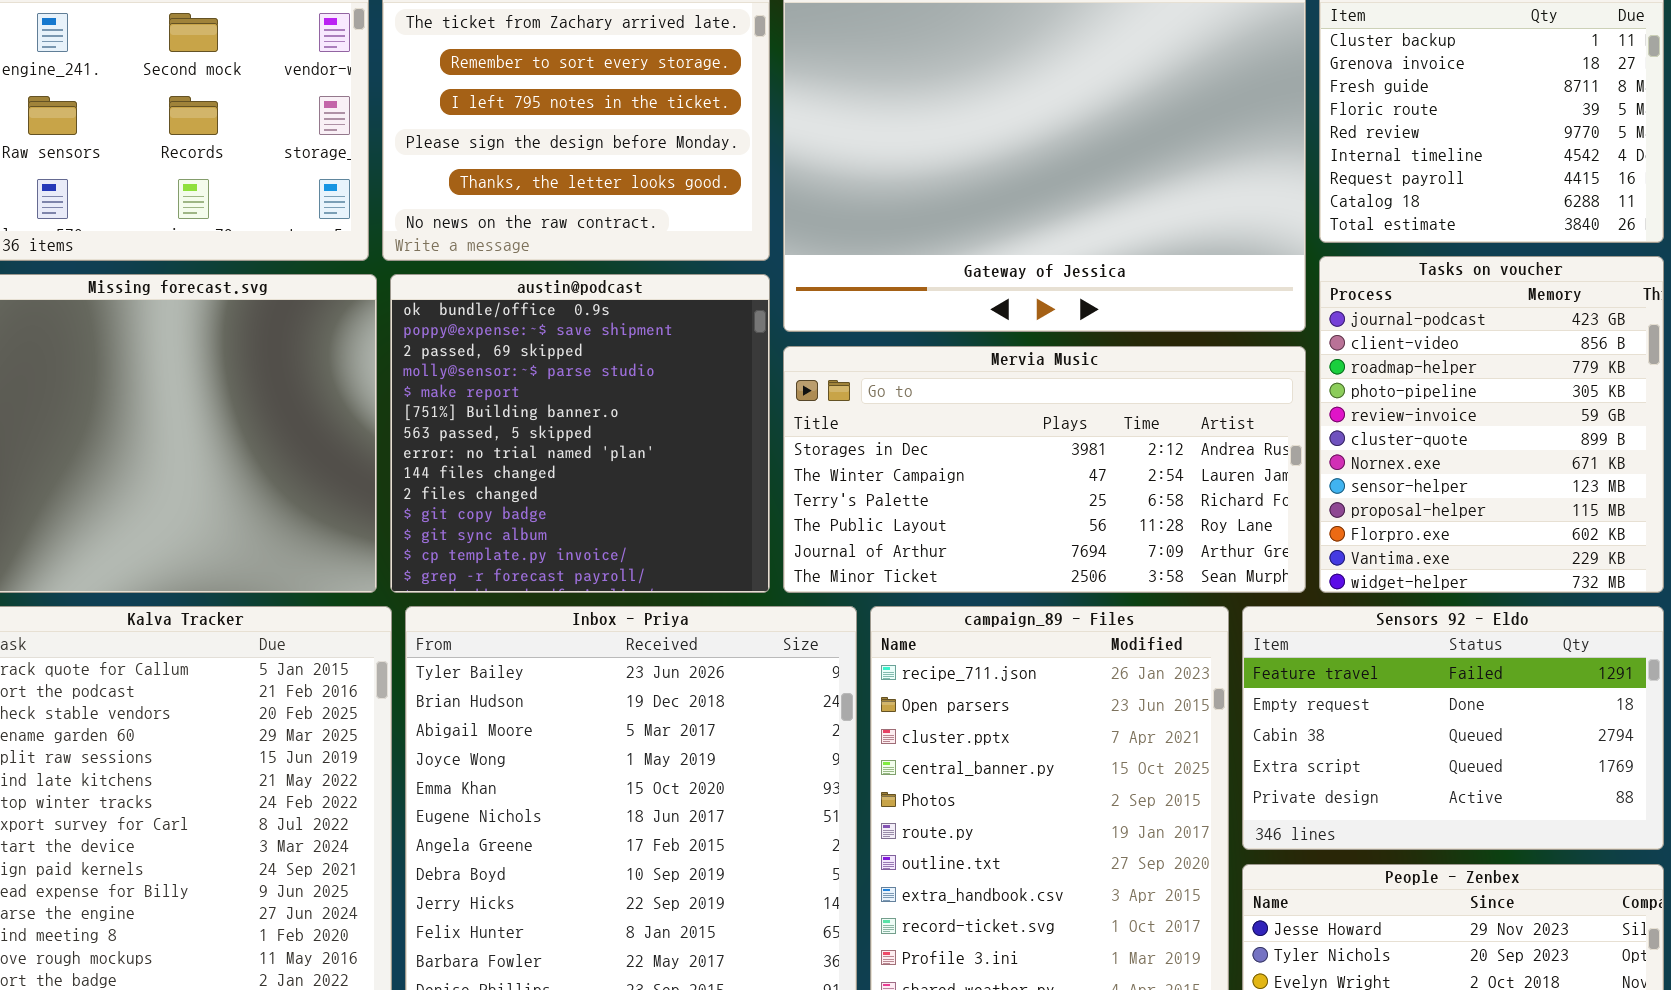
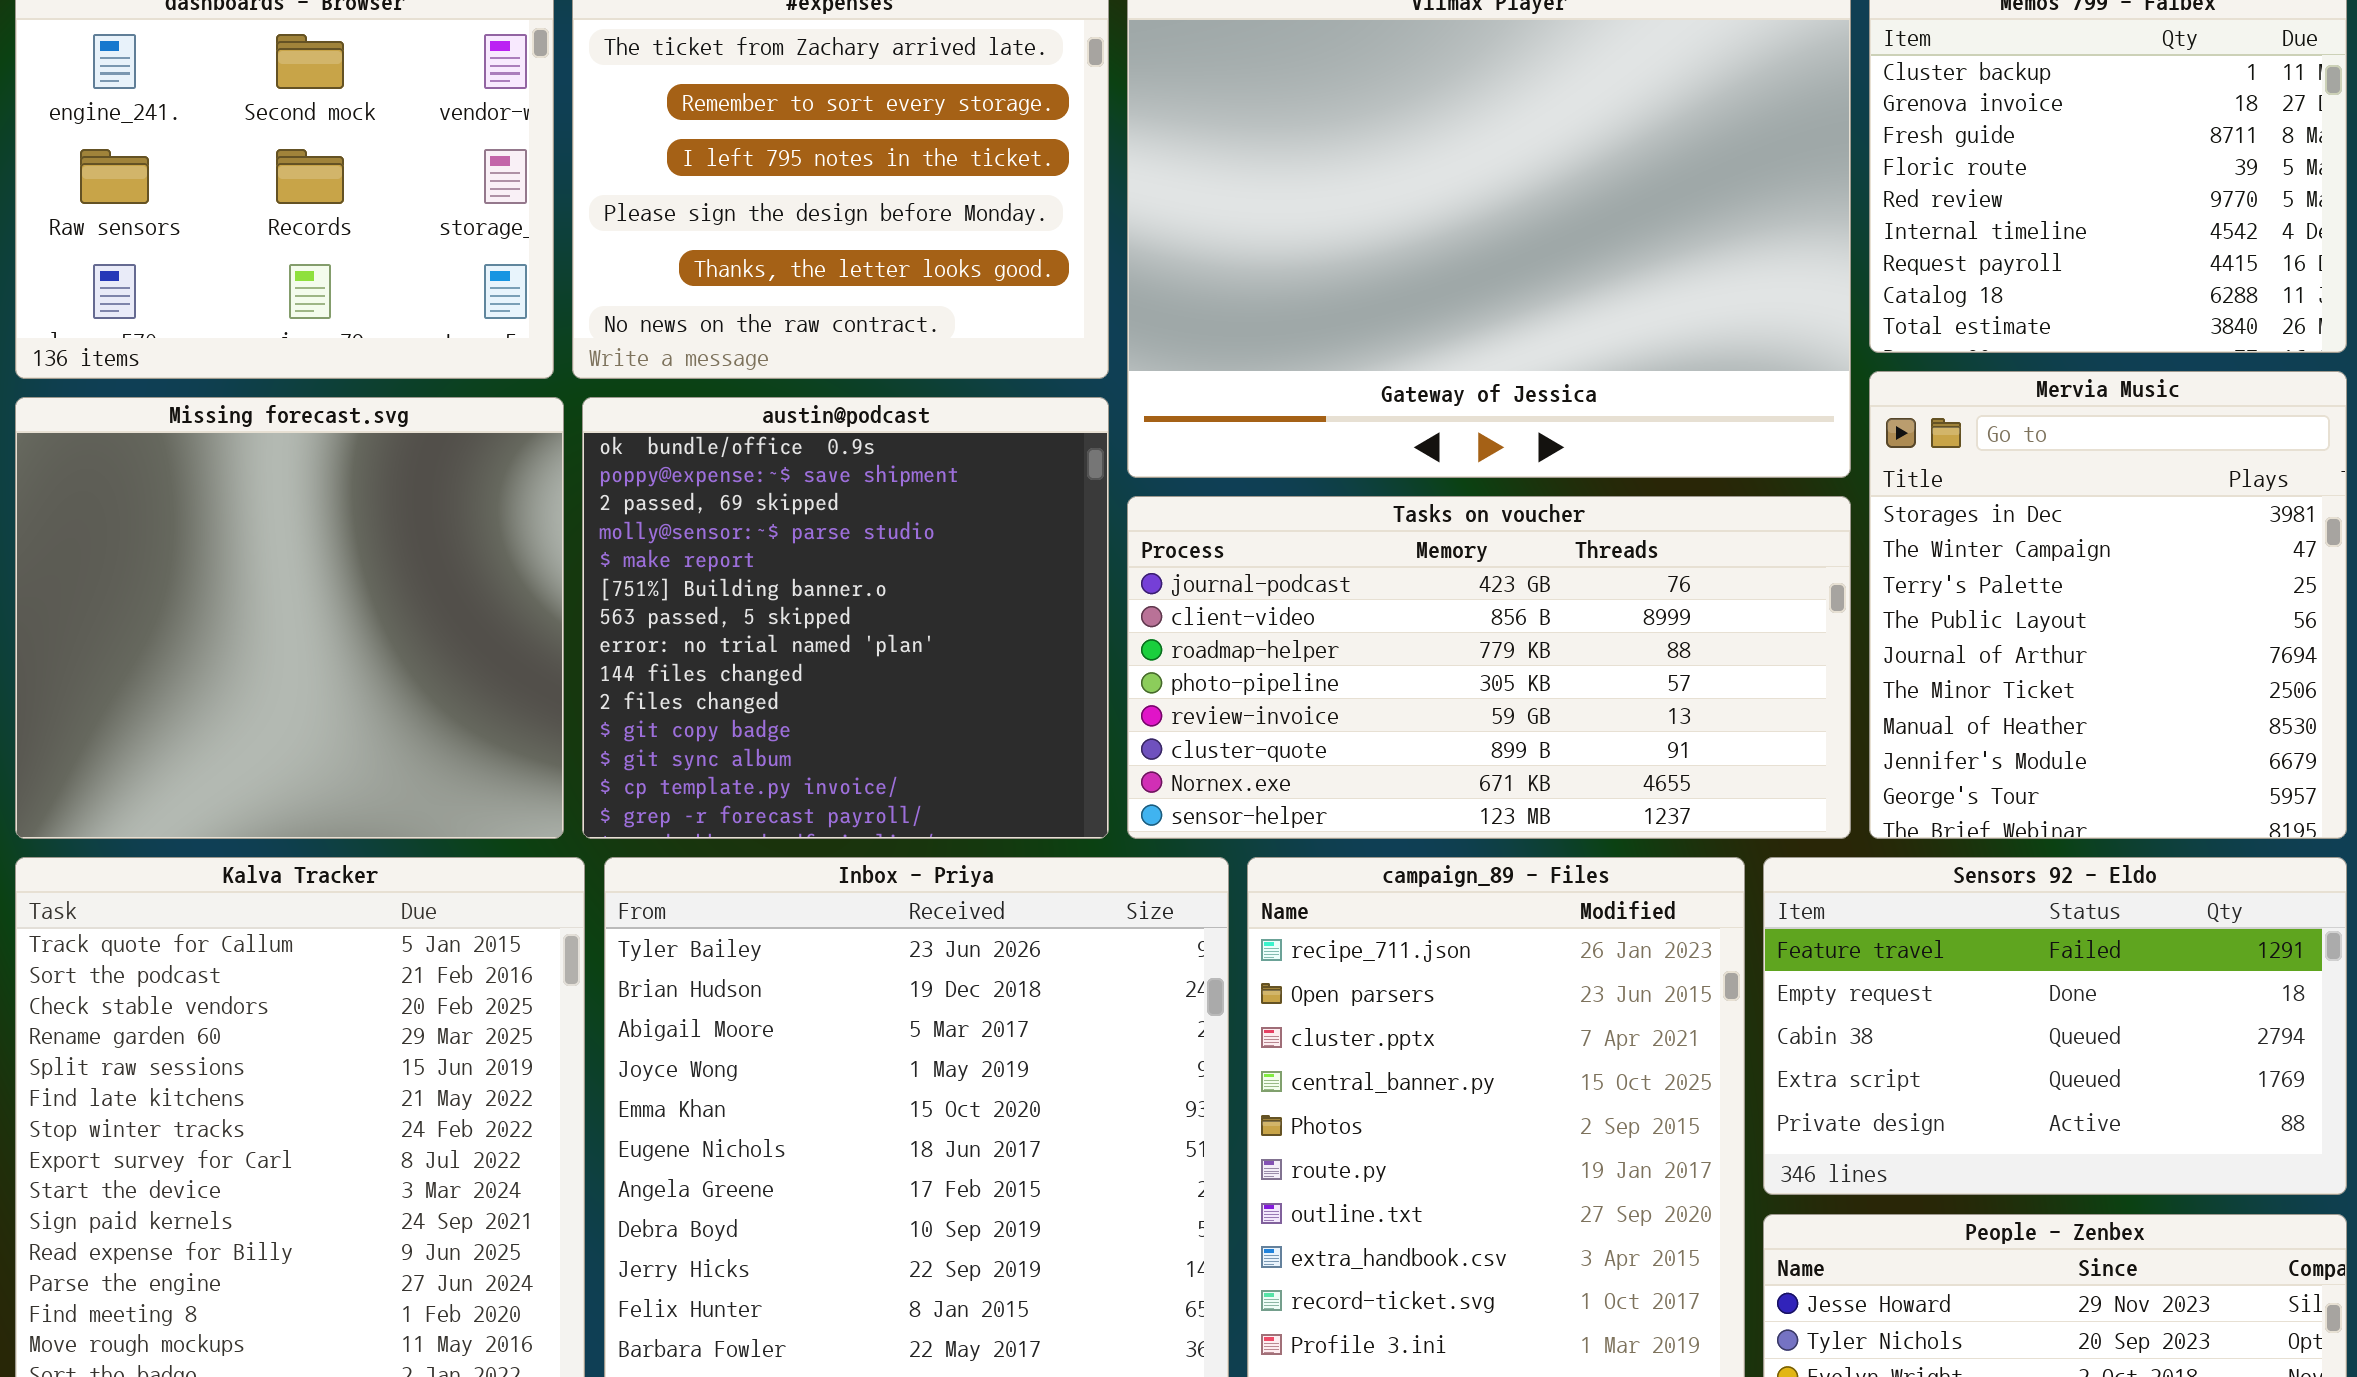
Tasks on voucher: [1319,256,1664,593] -> [1127,496,1851,839], moved, resized
Mervia Music: [783,346,1306,593] -> [1869,371,2347,839], moved, resized

